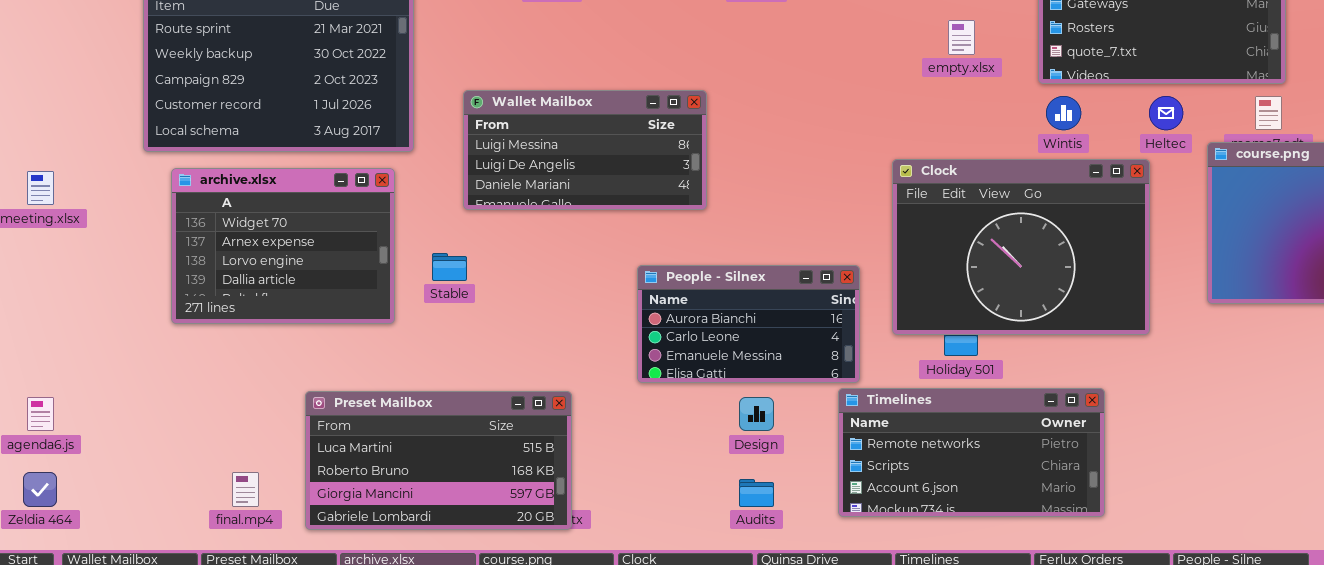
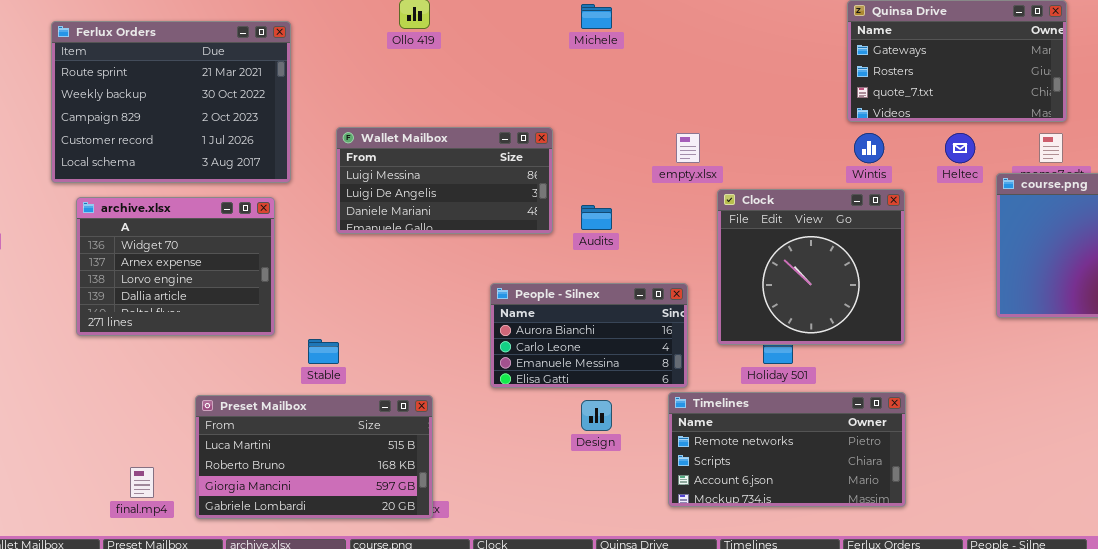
empty.xlsx: [948,20,975,55] -> [676,133,700,163], moved
Clock: [892,159,1150,335] -> [717,189,905,345], resized
Stable: [432,253,467,281] -> [308,339,339,364], moved
Audits: [739,479,774,507] -> [581,205,612,230], moved

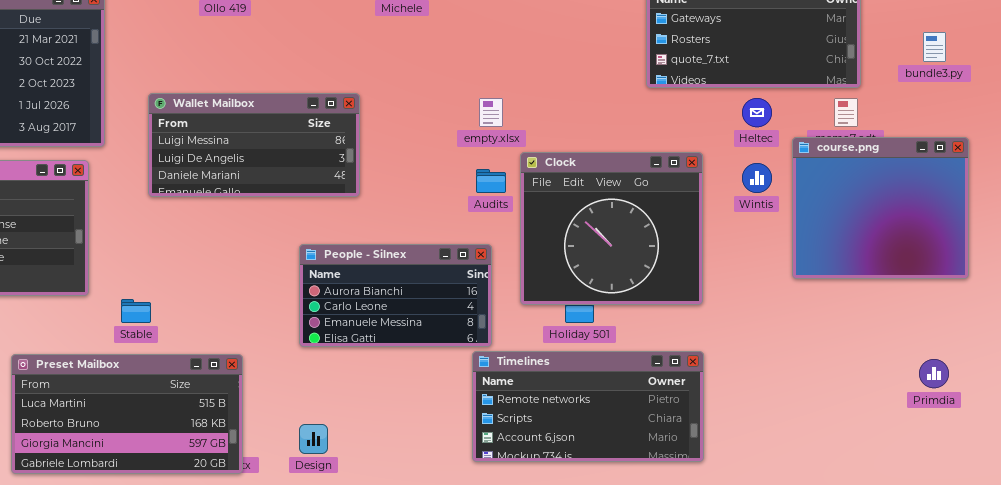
Wintis: [854,133,884,163] -> [742,163,772,193], moved
Audits: [581,205,612,230] -> [476,169,506,193], moved
Design: [581,400,612,431] -> [299,424,328,454], moved

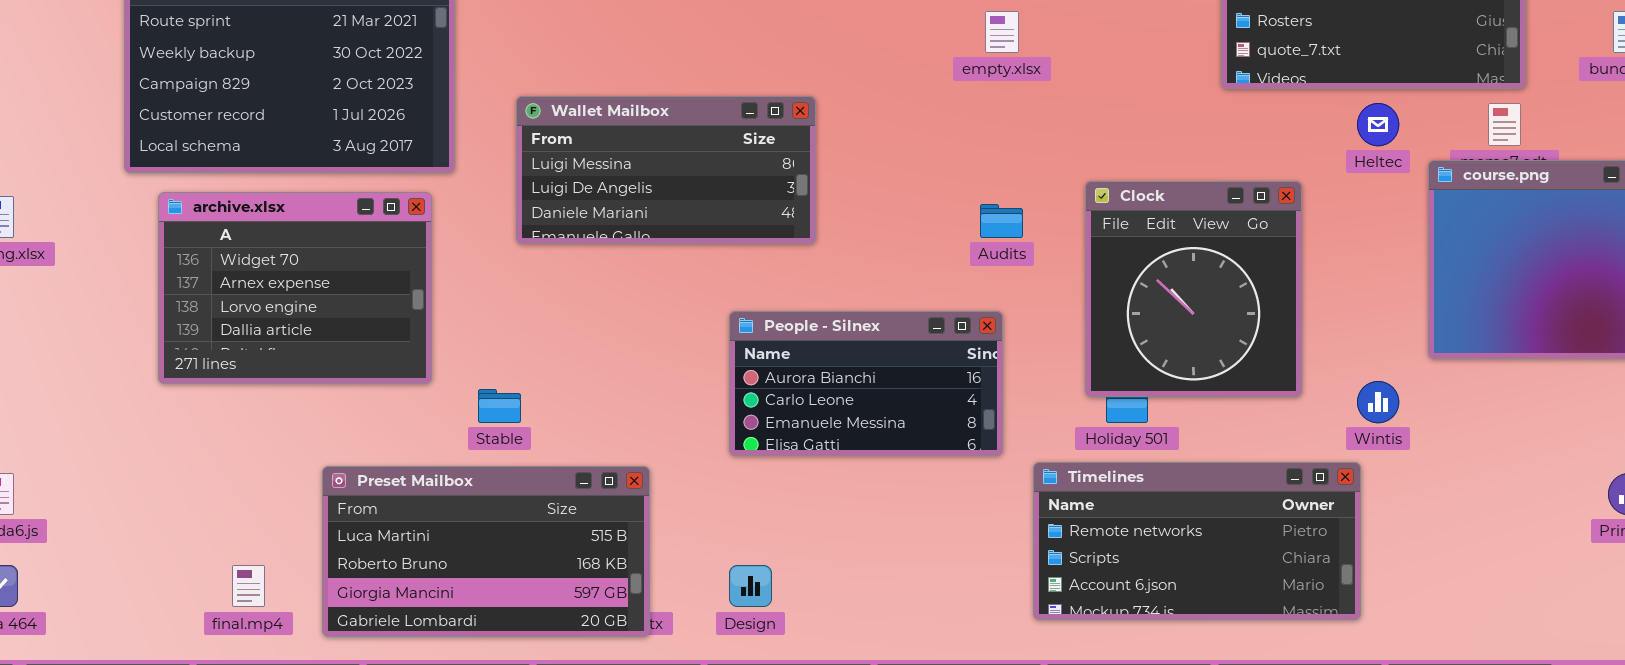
empty.xlsx: [479,98,503,127] -> [985,11,1019,53], moved
Clock: [520,152,703,305] -> [1085,181,1302,397], resized
Wintis: [742,163,772,193] -> [1357,381,1399,423], moved
Timelines: [472,351,704,462] -> [1033,462,1361,620], moved

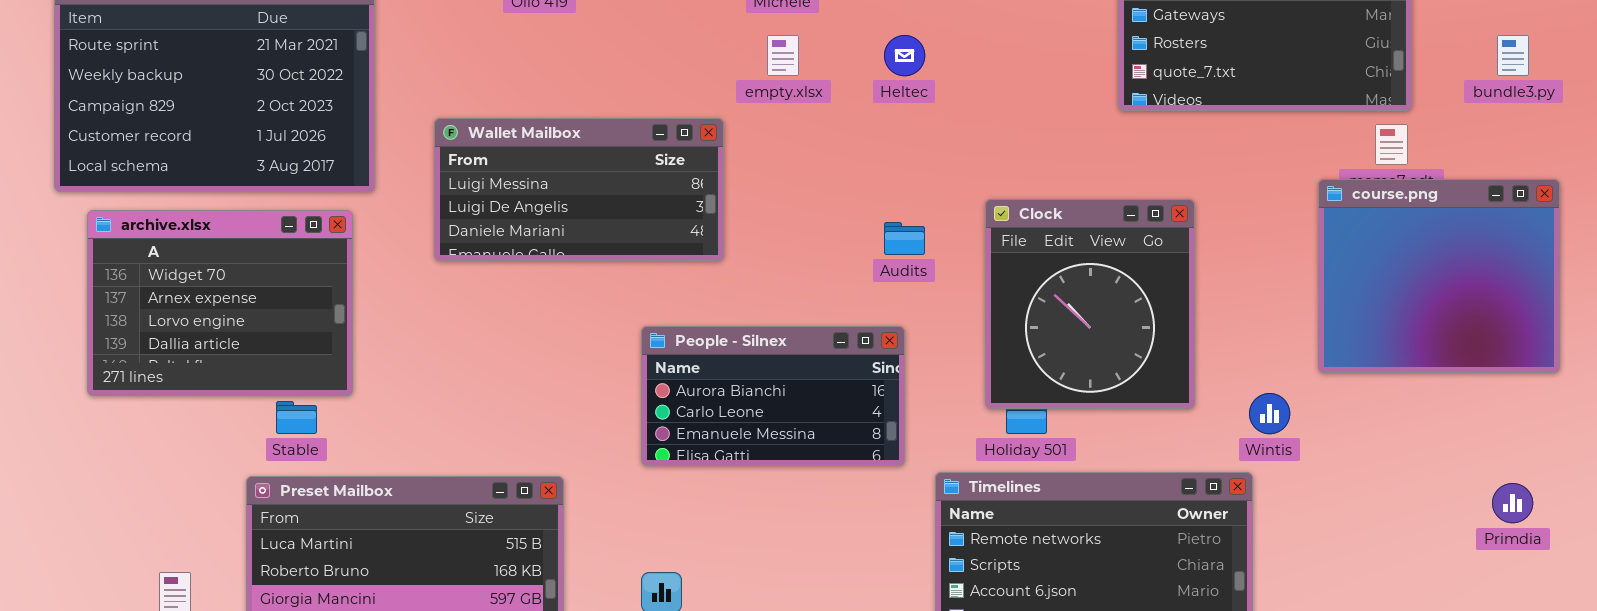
empty.xlsx: [985,11,1019,53] -> [767,35,799,76], moved
Heltec: [1357,103,1399,146] -> [884,35,925,76], moved
Stable: [478,389,521,423] -> [276,401,317,434], moved

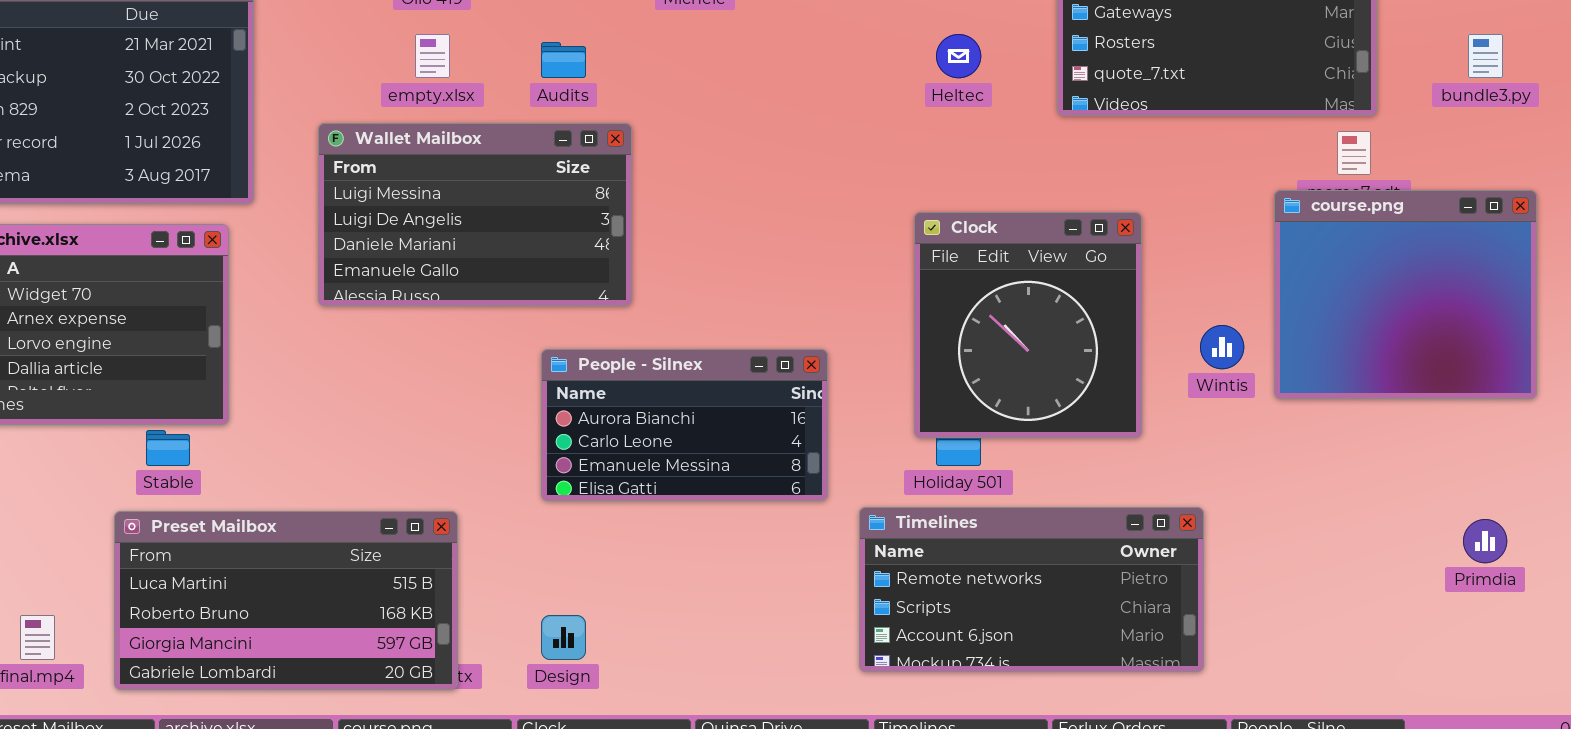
empty.xlsx: [767,35,799,76] -> [415,34,450,78], moved
Heltec: [884,35,925,76] -> [936,34,981,78], moved
Wallet Mailbox: [434,118,724,261] -> [318,123,632,306], resized
Audits: [884,222,925,255] -> [541,42,586,78], moved
Wintis: [1249,393,1290,434] -> [1200,325,1244,369], moved

